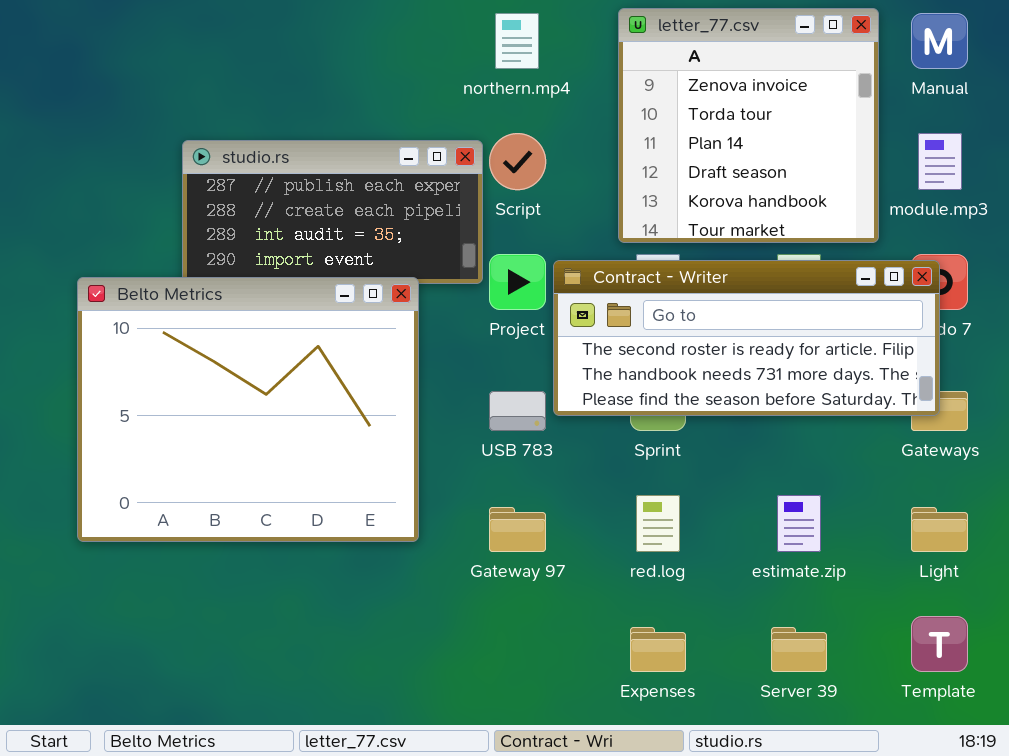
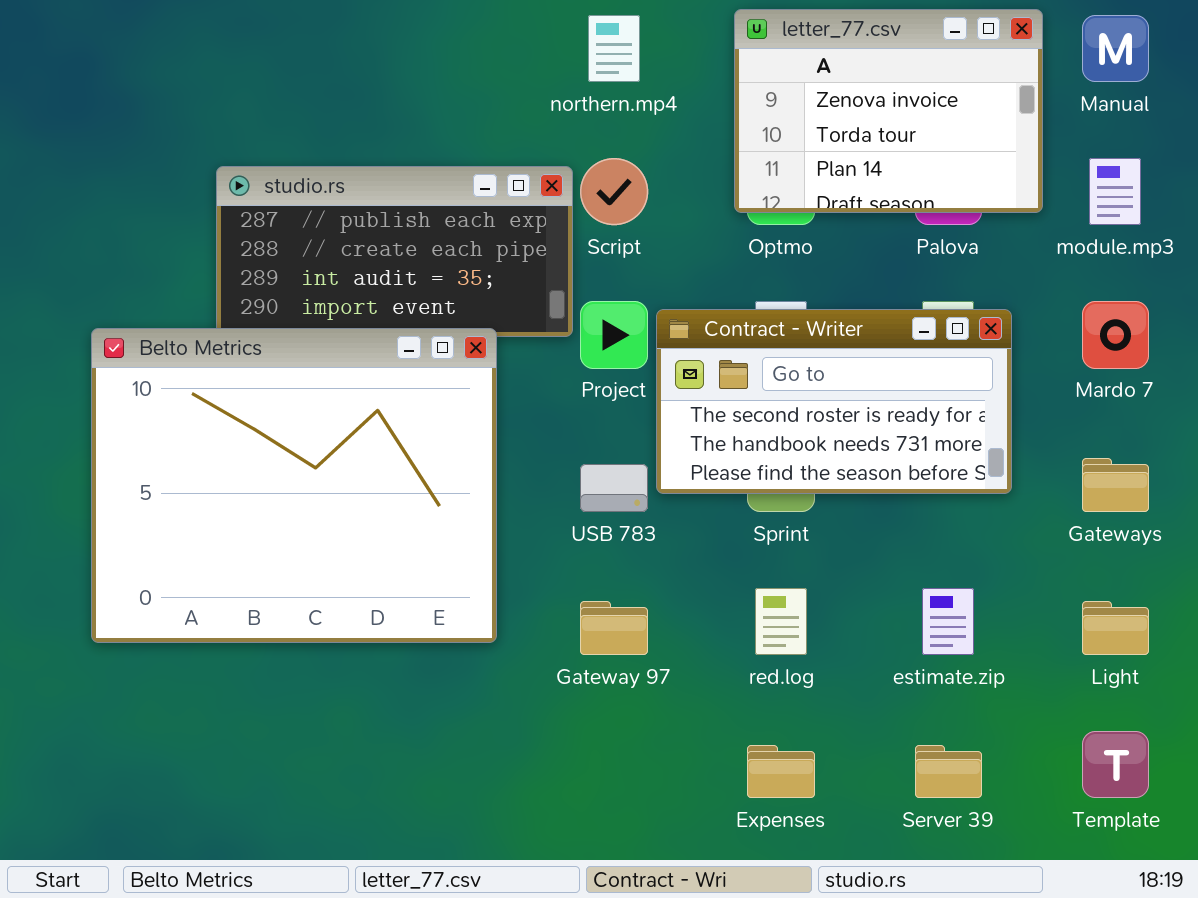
letter_77.csv: [618,8,879,243] -> [734,9,1043,213], resized
Contract - Writer: [553,260,940,416] -> [656,309,1012,494], resized

